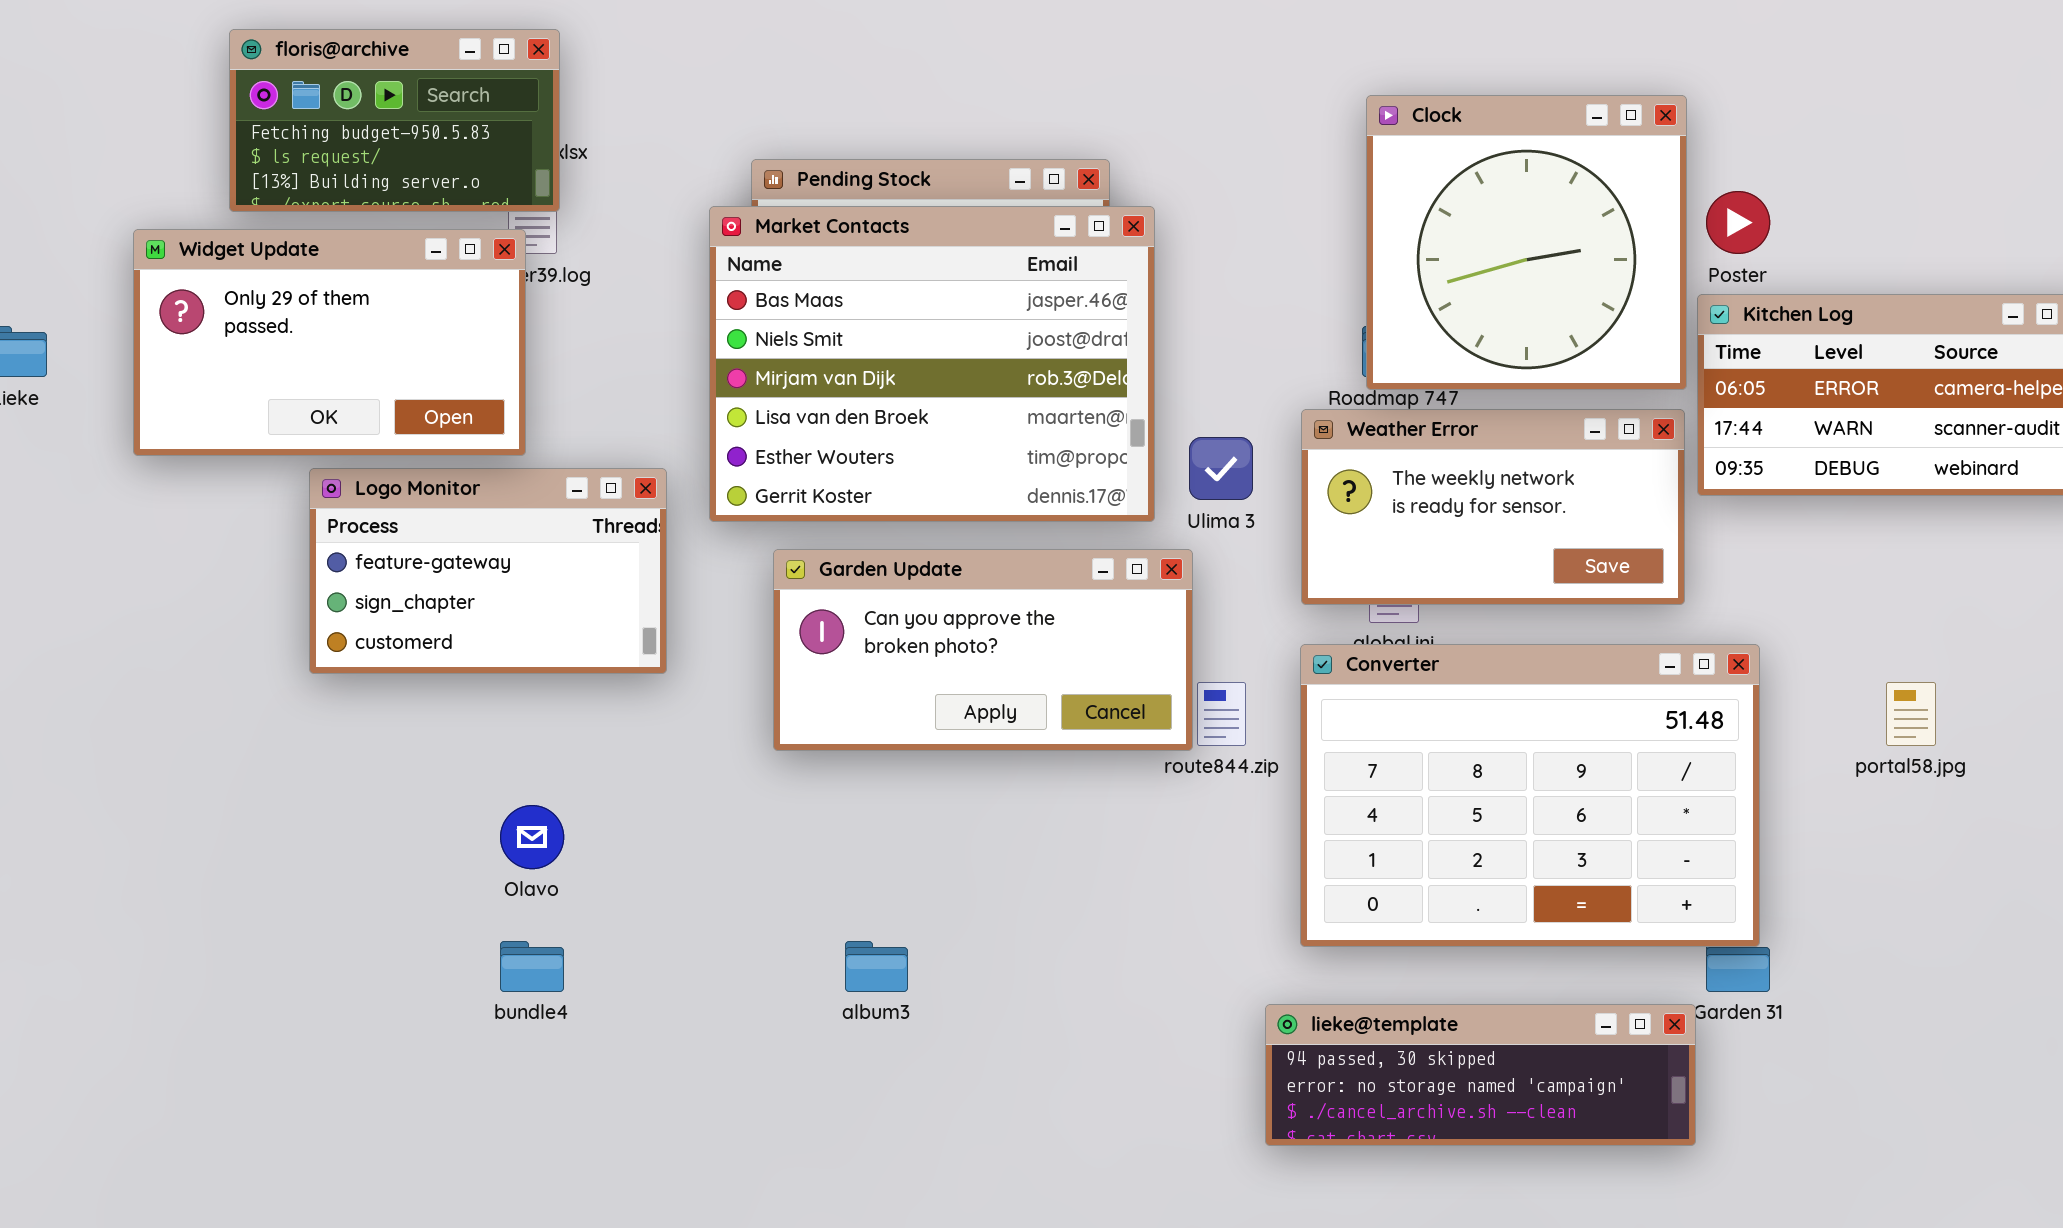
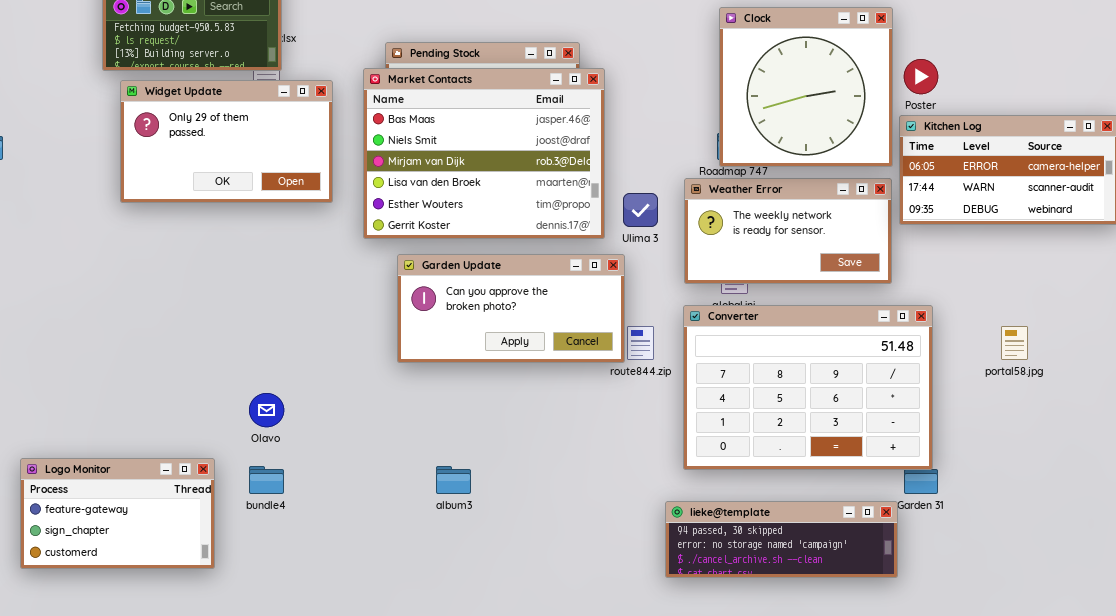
Widget Update: [133,229,526,456] -> [120,80,333,203], moved
Logo Monitor: [309,468,667,674] -> [20,458,215,569], moved

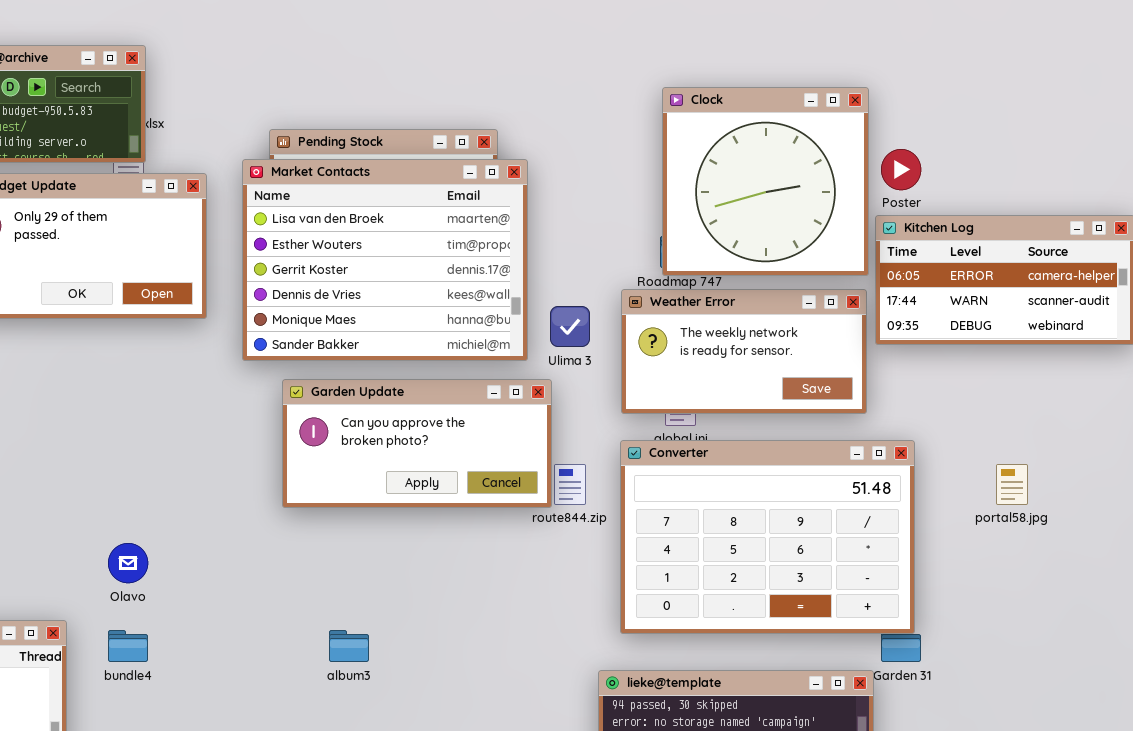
Market Contacts: [363,68,605,239] -> [242,159,528,361], scrolled down 3 rows

